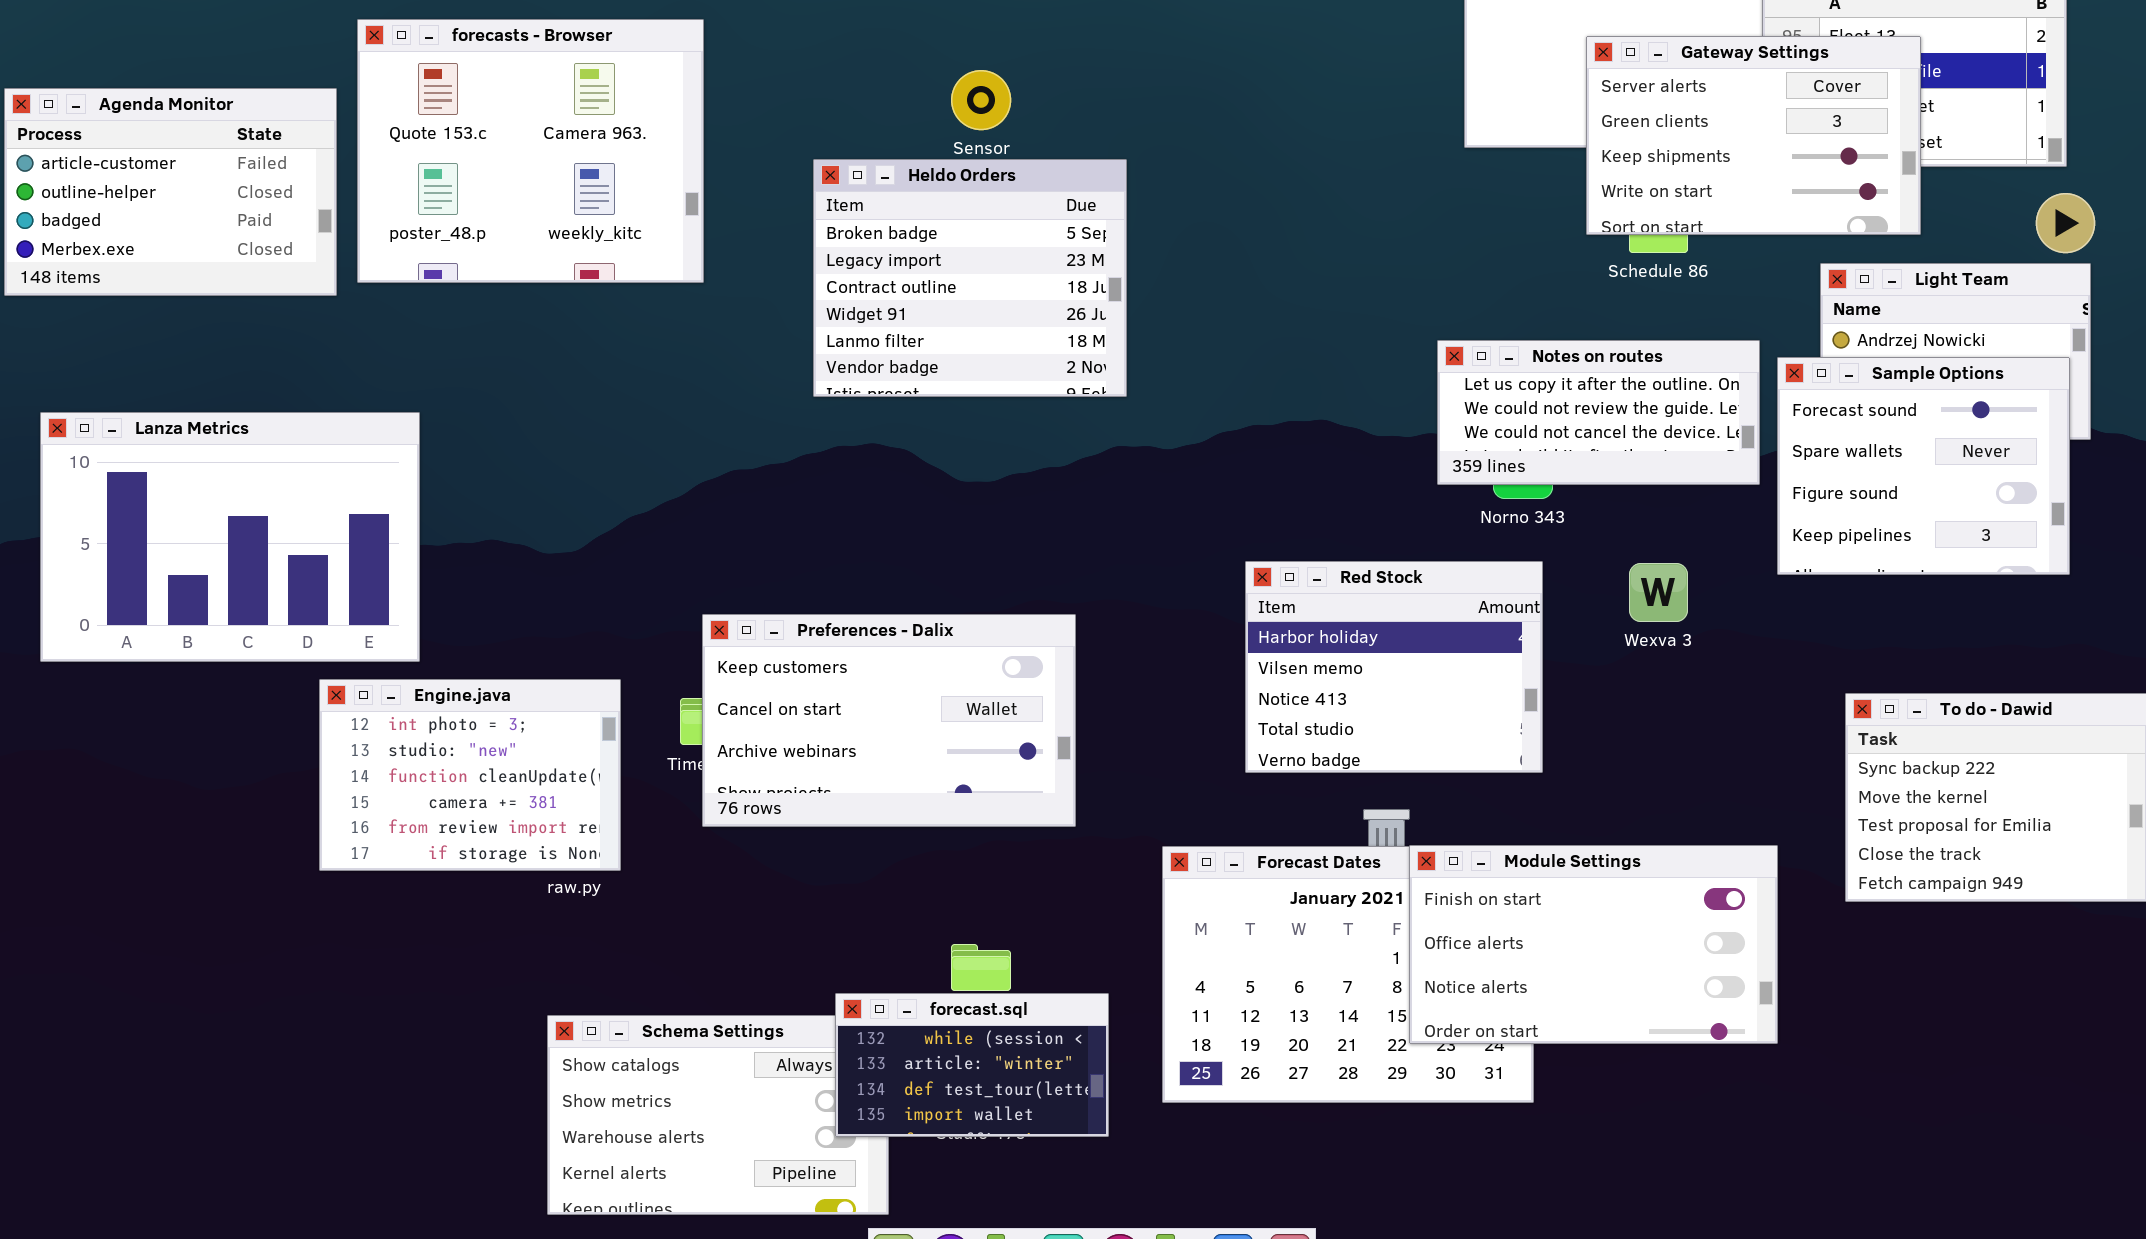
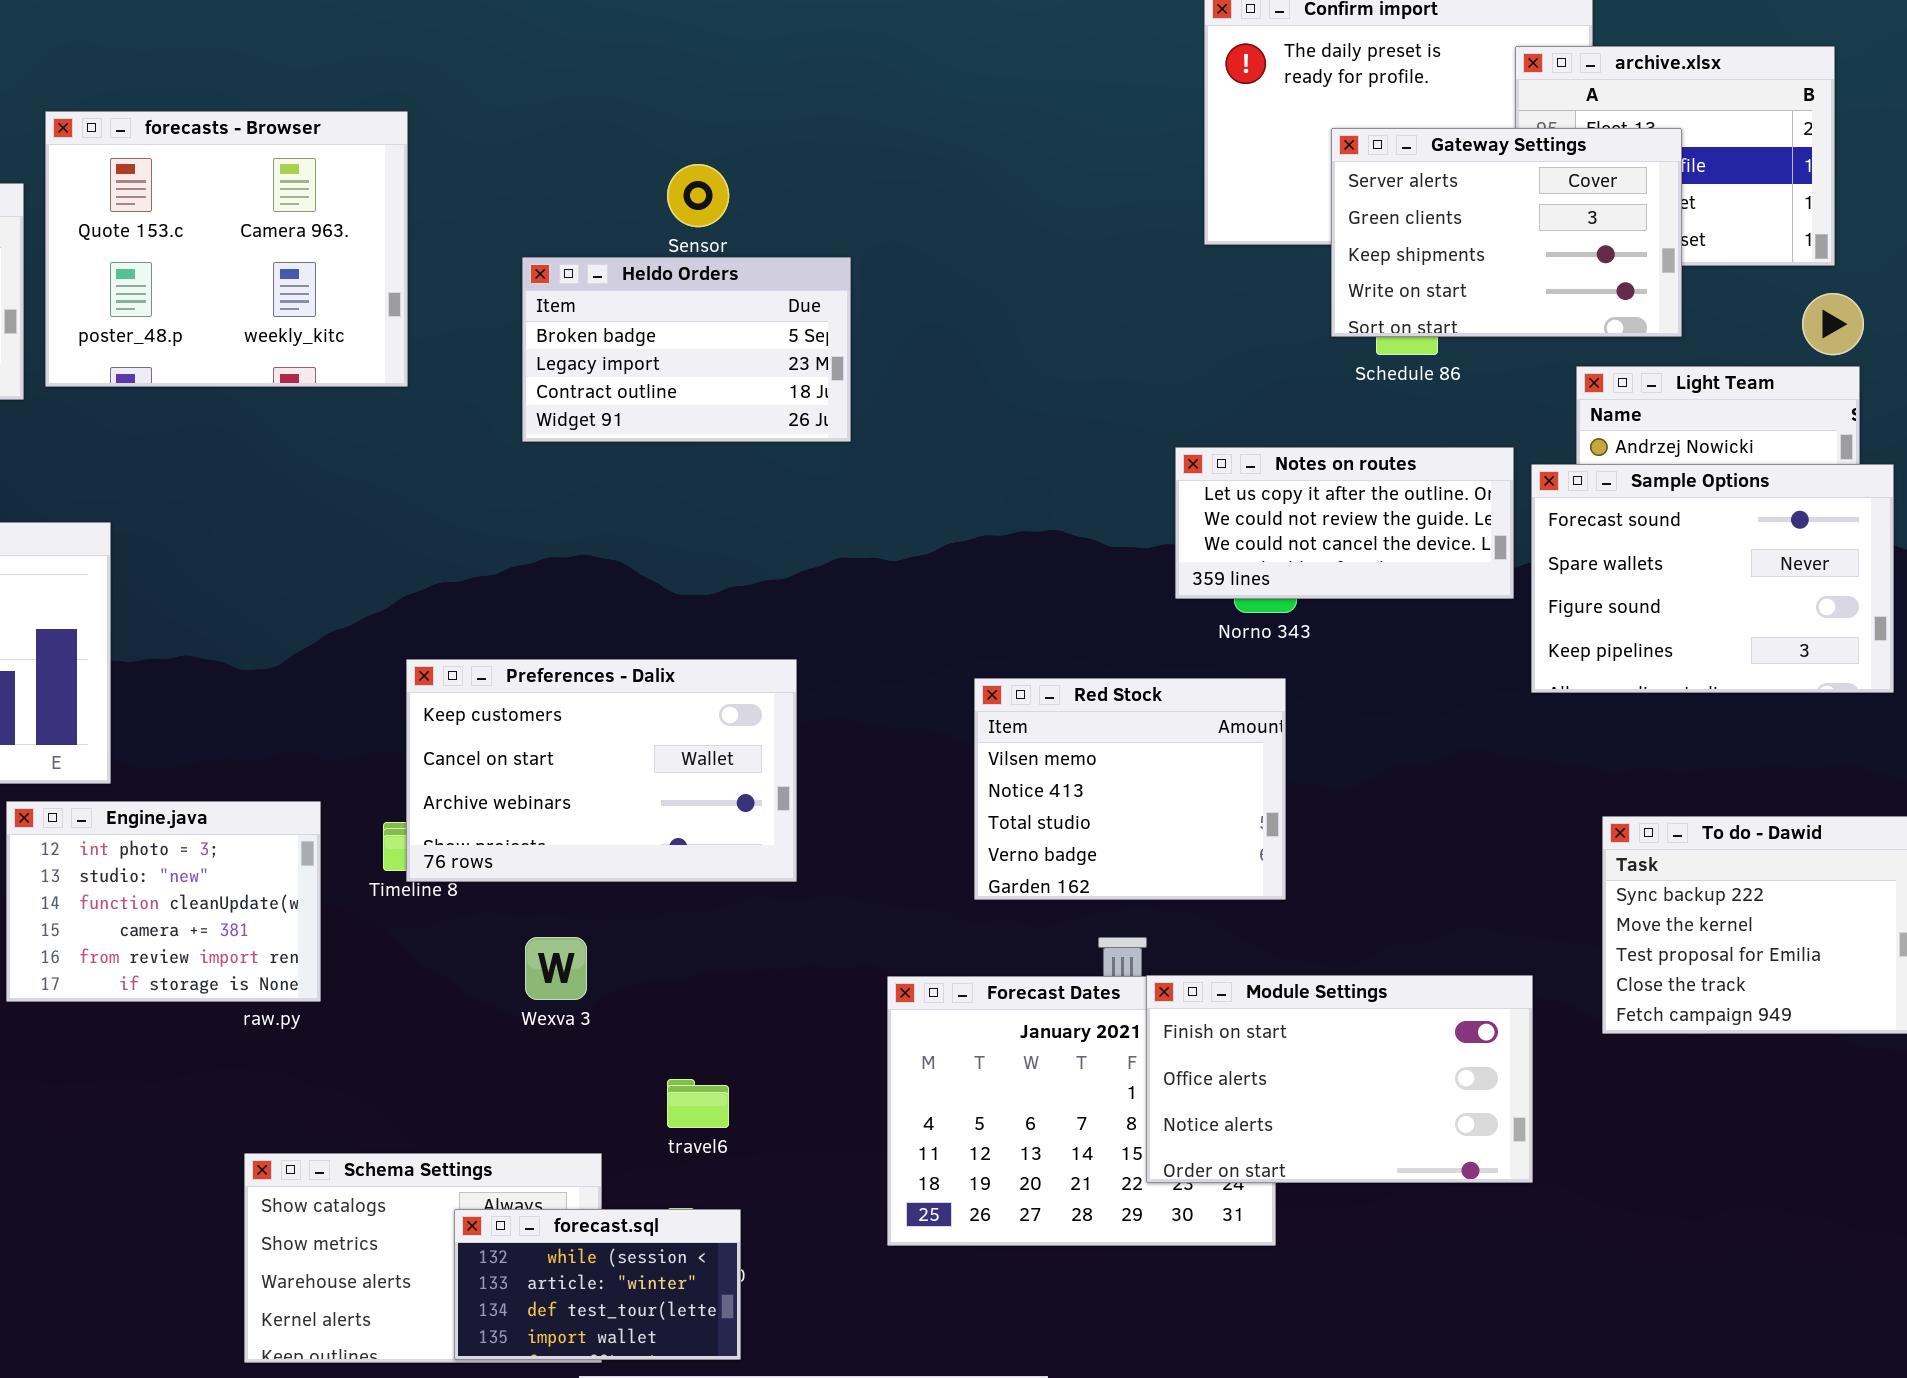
Heldo Orders: [813,159,1127,397] -> [522,257,851,442], resized
Sample Options: [1777,357,2070,575] -> [1531,464,1894,693], resized
Red Stock: [1245,561,1543,773] -> [974,678,1286,900], scrolled down 1 row
Wexva 3: [1629,563,1688,622] -> [525,937,587,1000], moved
Preferences - Dalix: [702,614,1076,827] -> [406,659,797,882], moved
forecast.sql: [835,993,1109,1137] -> [454,1209,741,1360], moved

